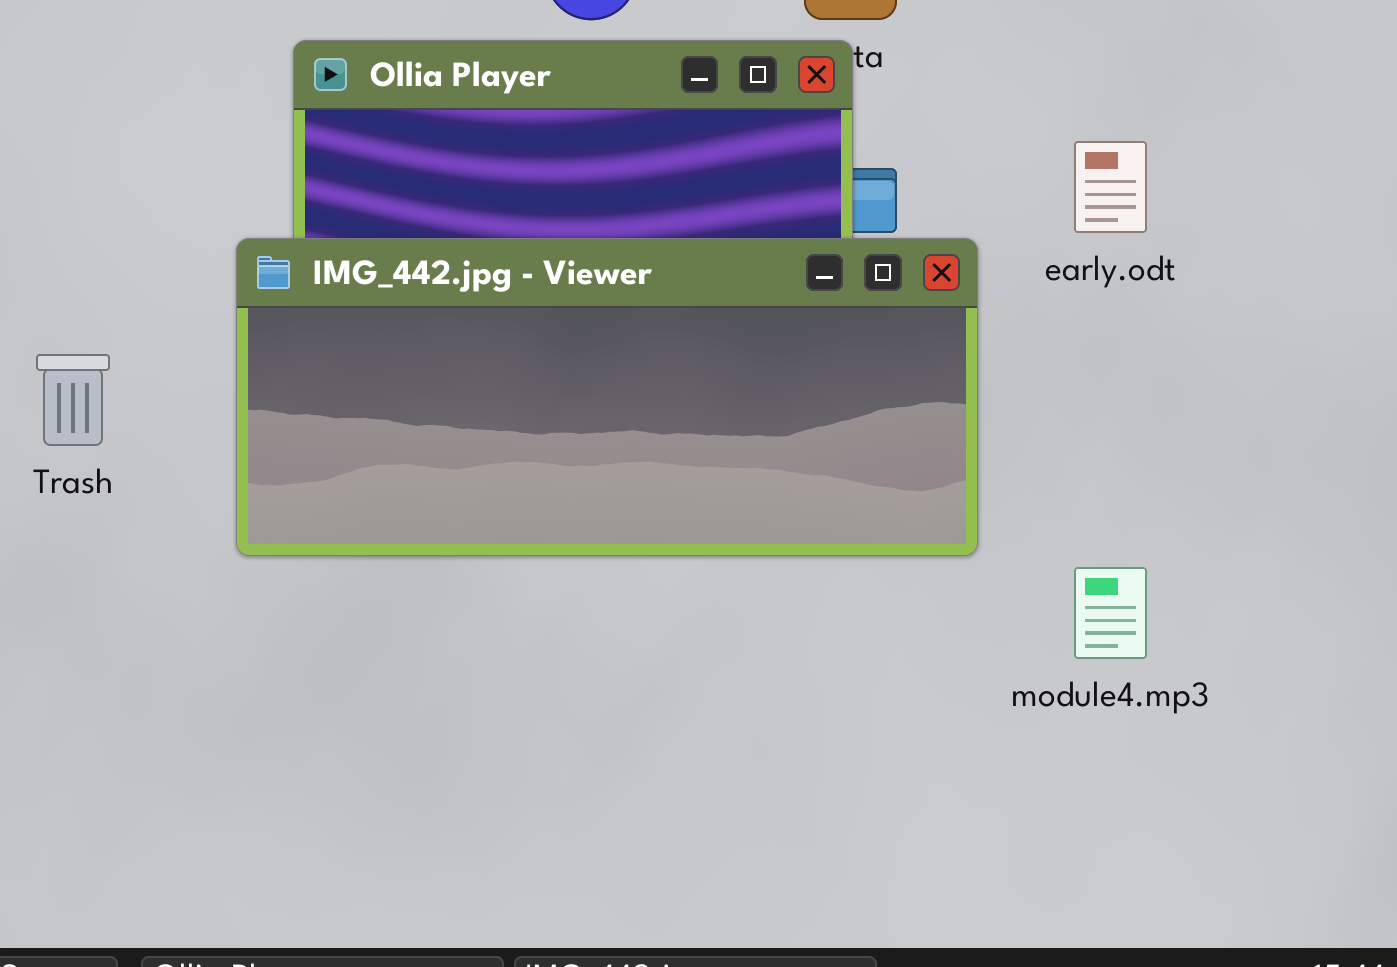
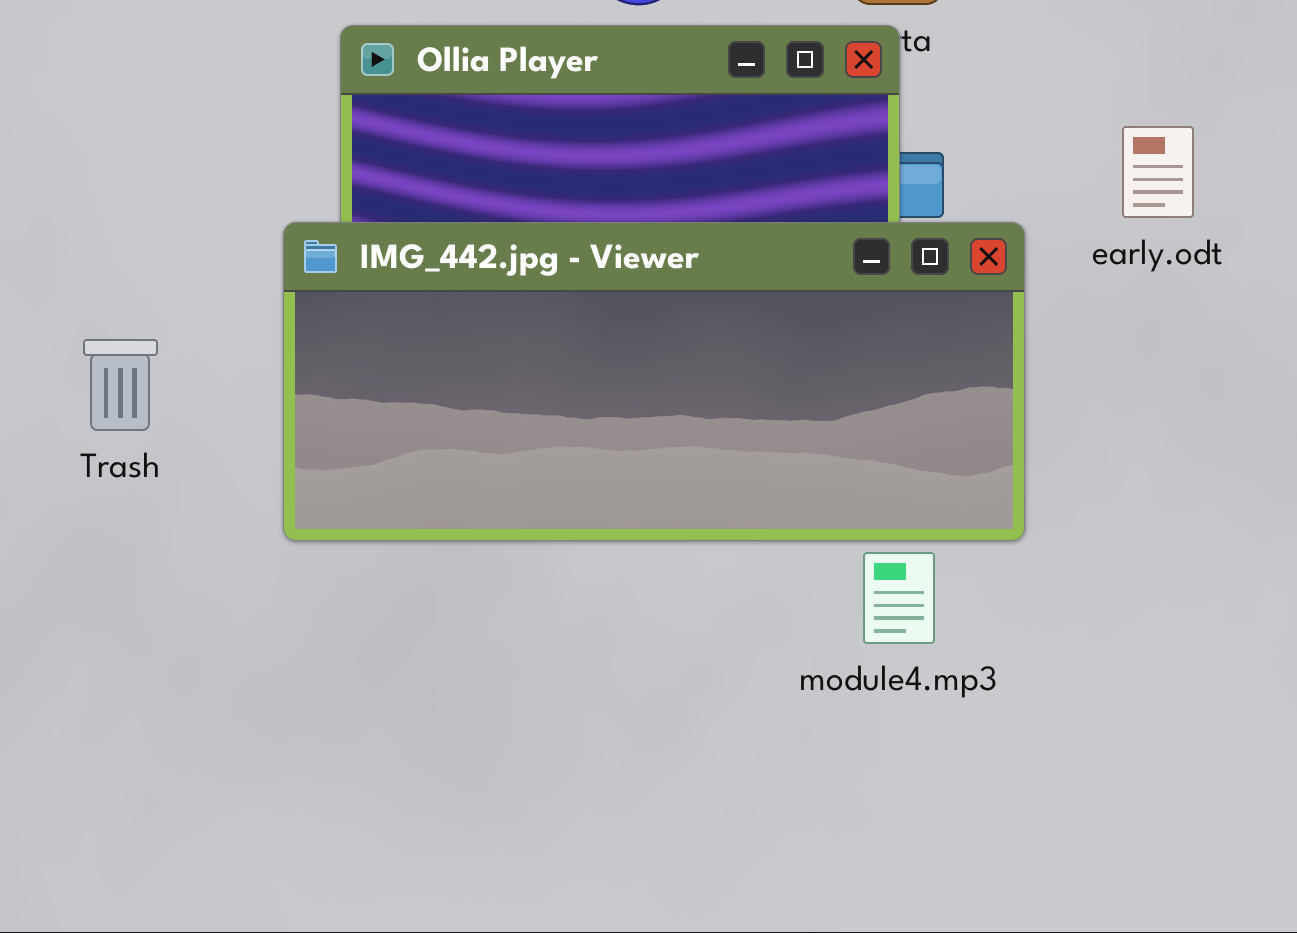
module4.mp3: [1074,567,1147,659] -> [863,552,935,644], moved

